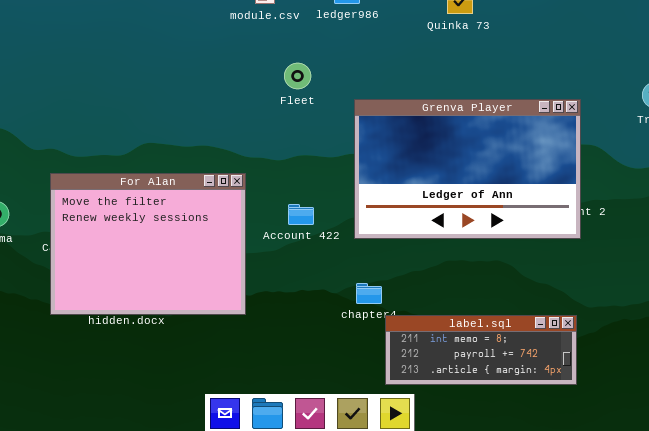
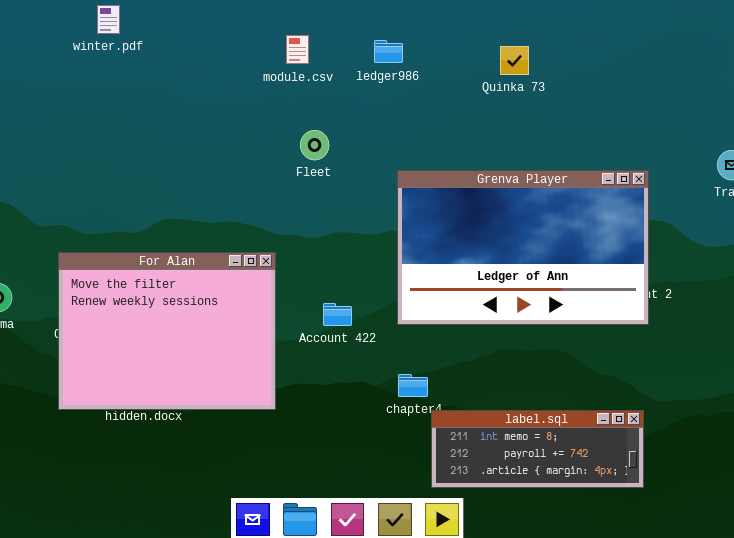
Fleet: [284,63,311,89] -> [300,130,329,160], moved
Account 422: [288,204,314,225] -> [323,303,352,326], moved

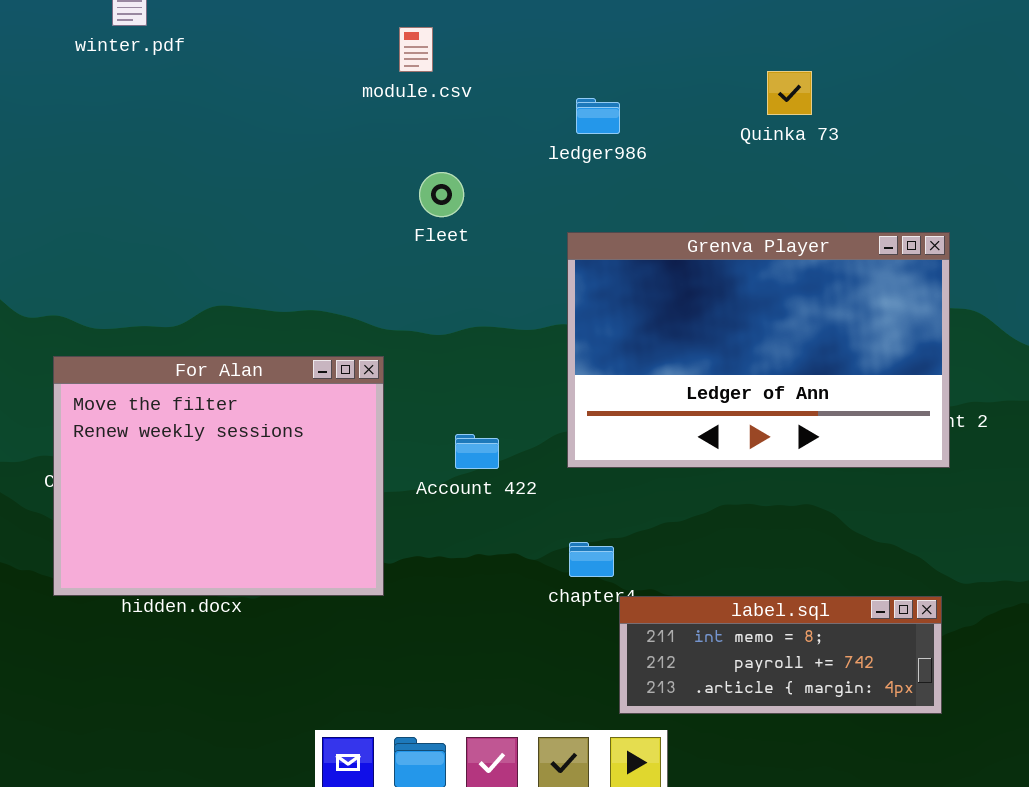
ledger986: [374,40,403,63] -> [576,98,620,134], moved
Quinka 73: [500,46,529,75] -> [767,71,812,115], moved

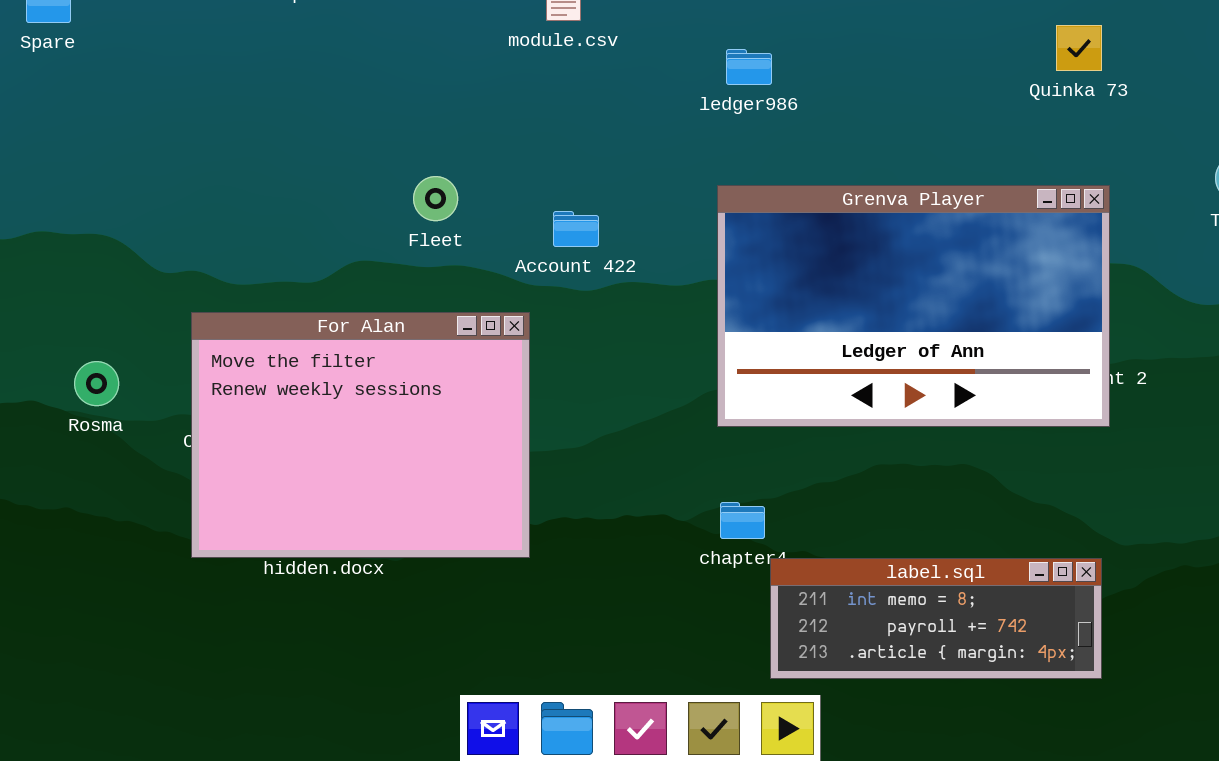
Quinka 73: [767,71,812,115] -> [1056,25,1102,71], moved
Fleet: [419,172,464,217] -> [413,176,458,221], moved
Account 422: [455,434,499,469] -> [553,211,599,247], moved

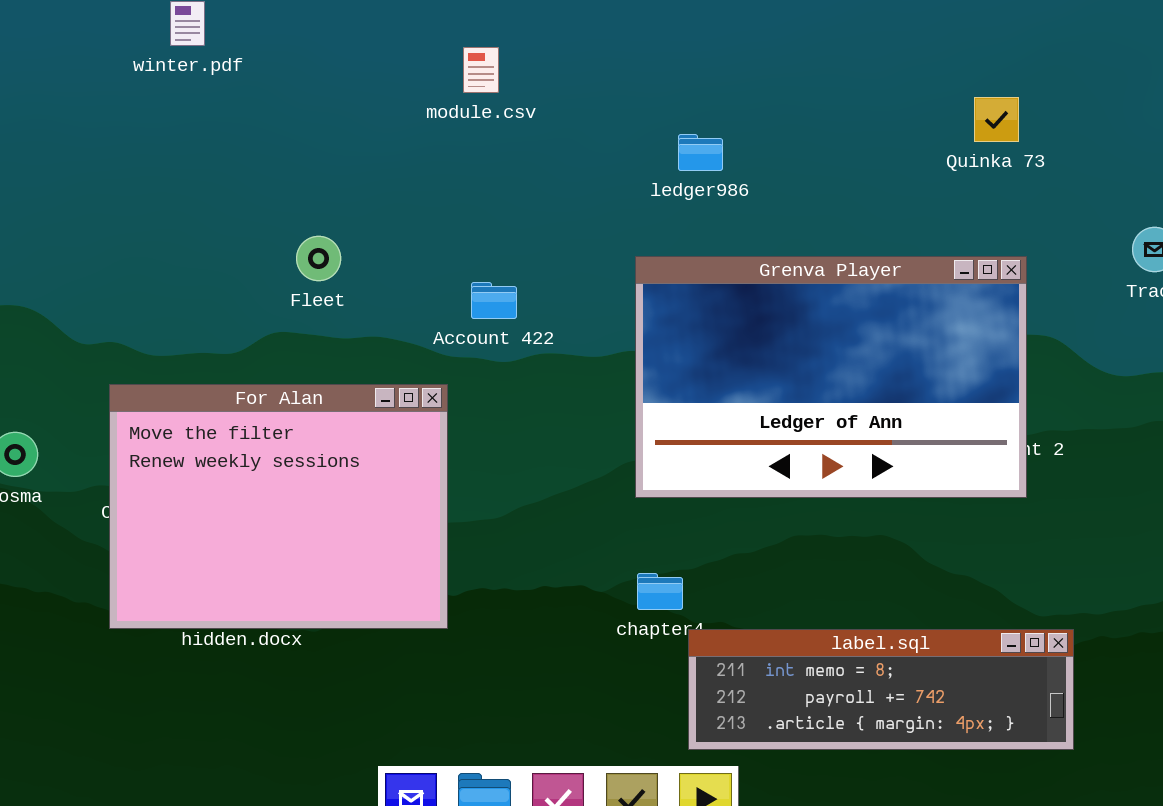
ledger986: [726,49,772,85] -> [678,134,723,171], moved
Fleet: [413,176,458,221] -> [296,236,341,281], moved
label.sql: [770,558,1102,679] -> [688,629,1074,750], resized

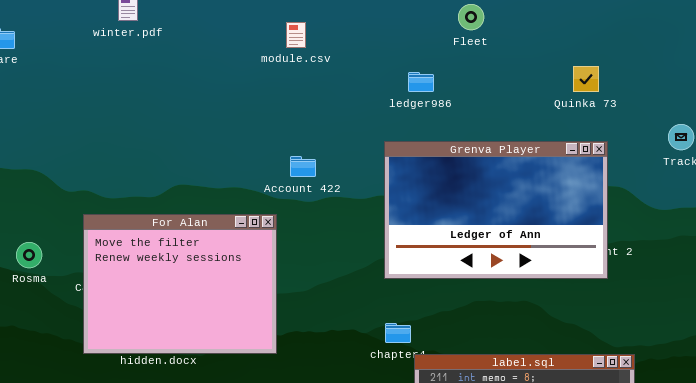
Quinka 73: [974,97,1019,142] -> [573,66,599,92], moved
Fleet: [296,236,341,281] -> [458,4,484,30], moved

